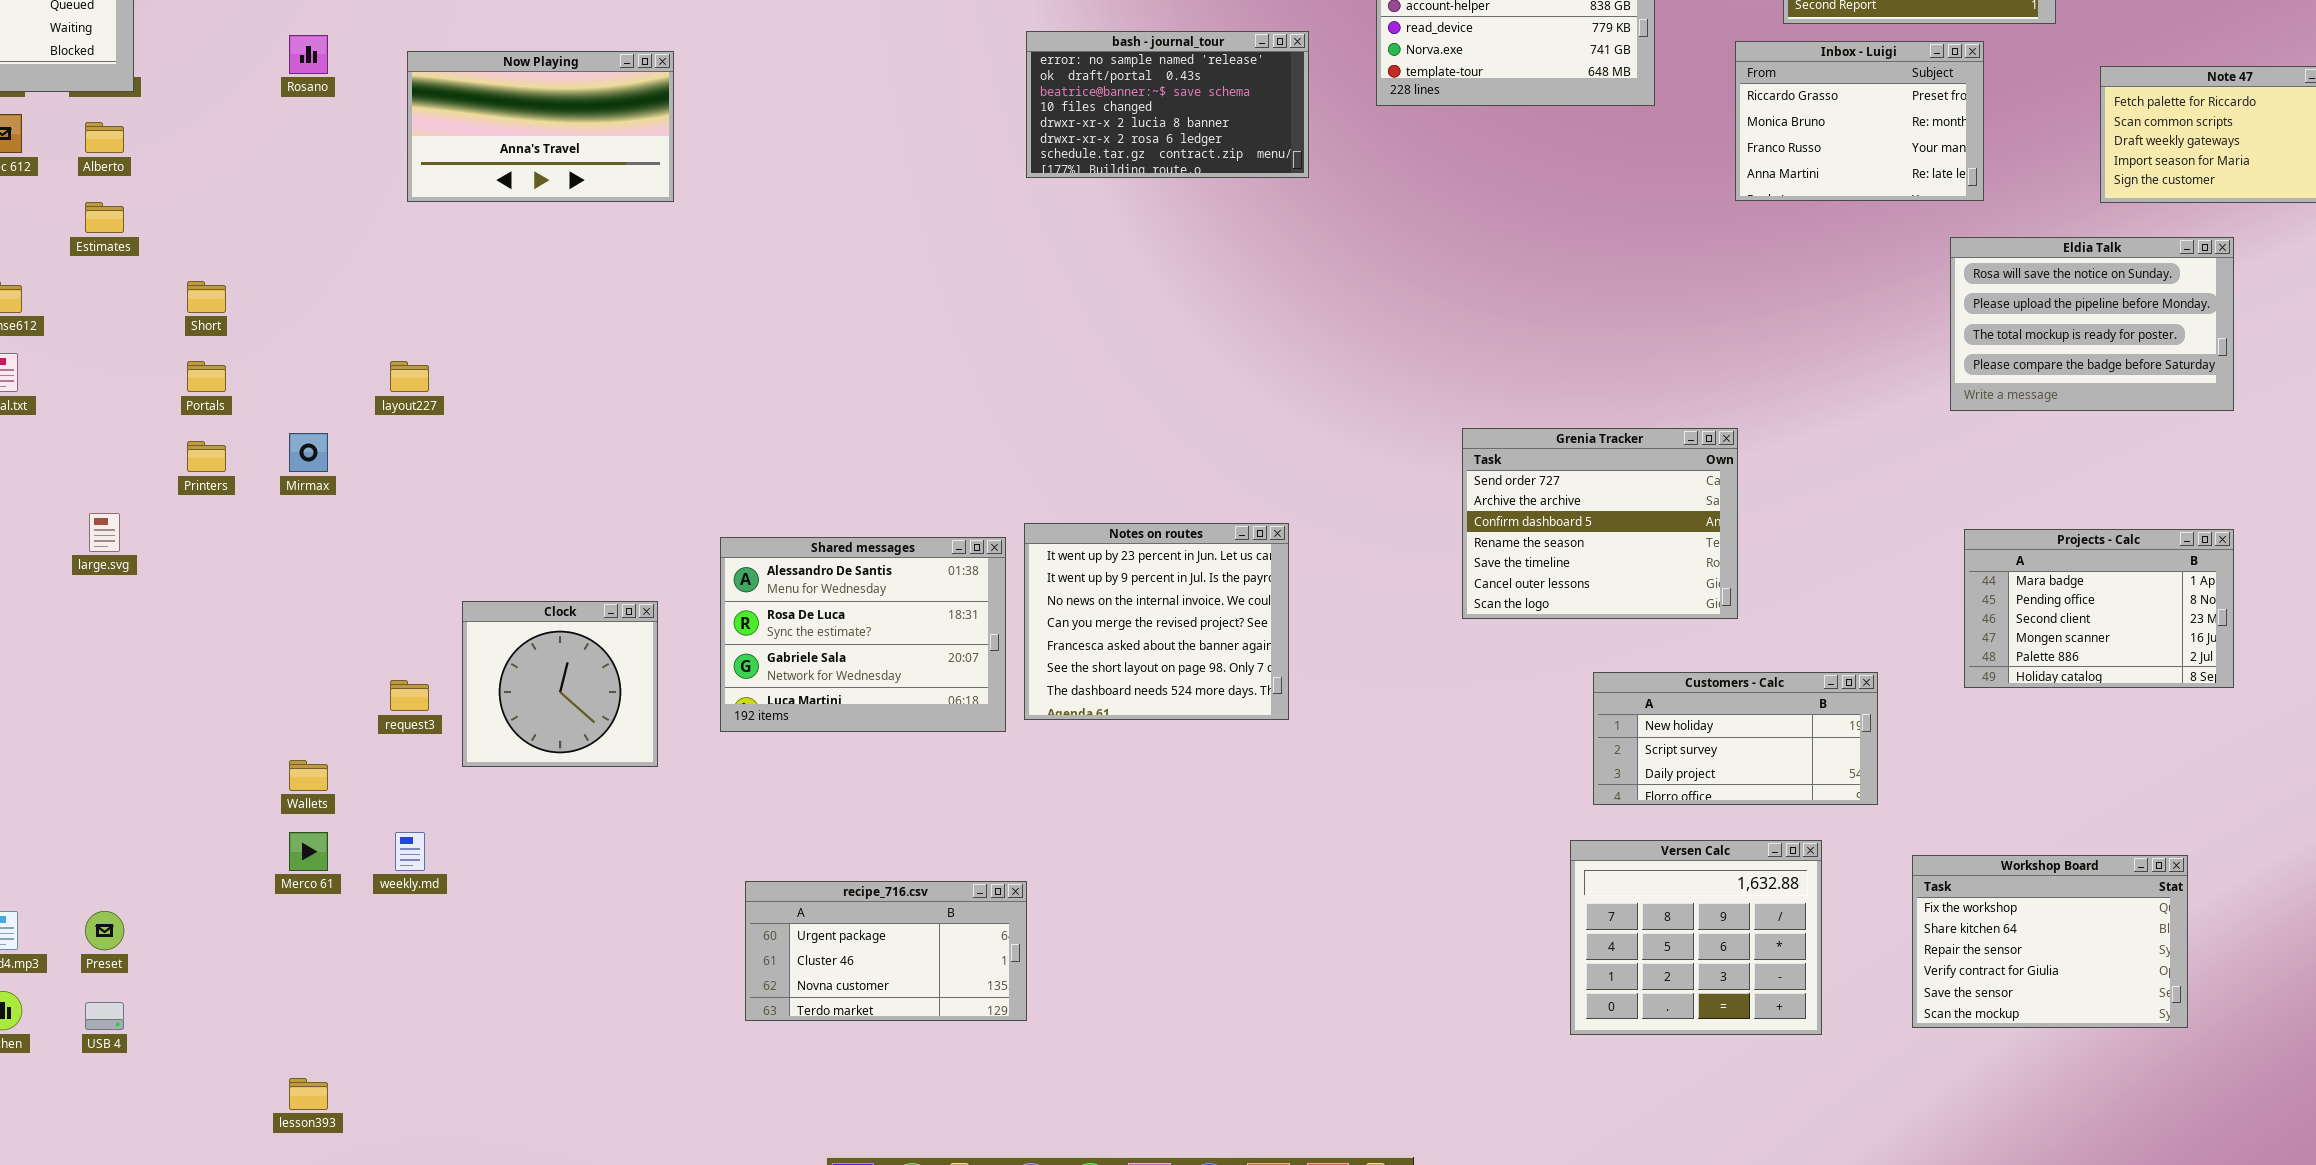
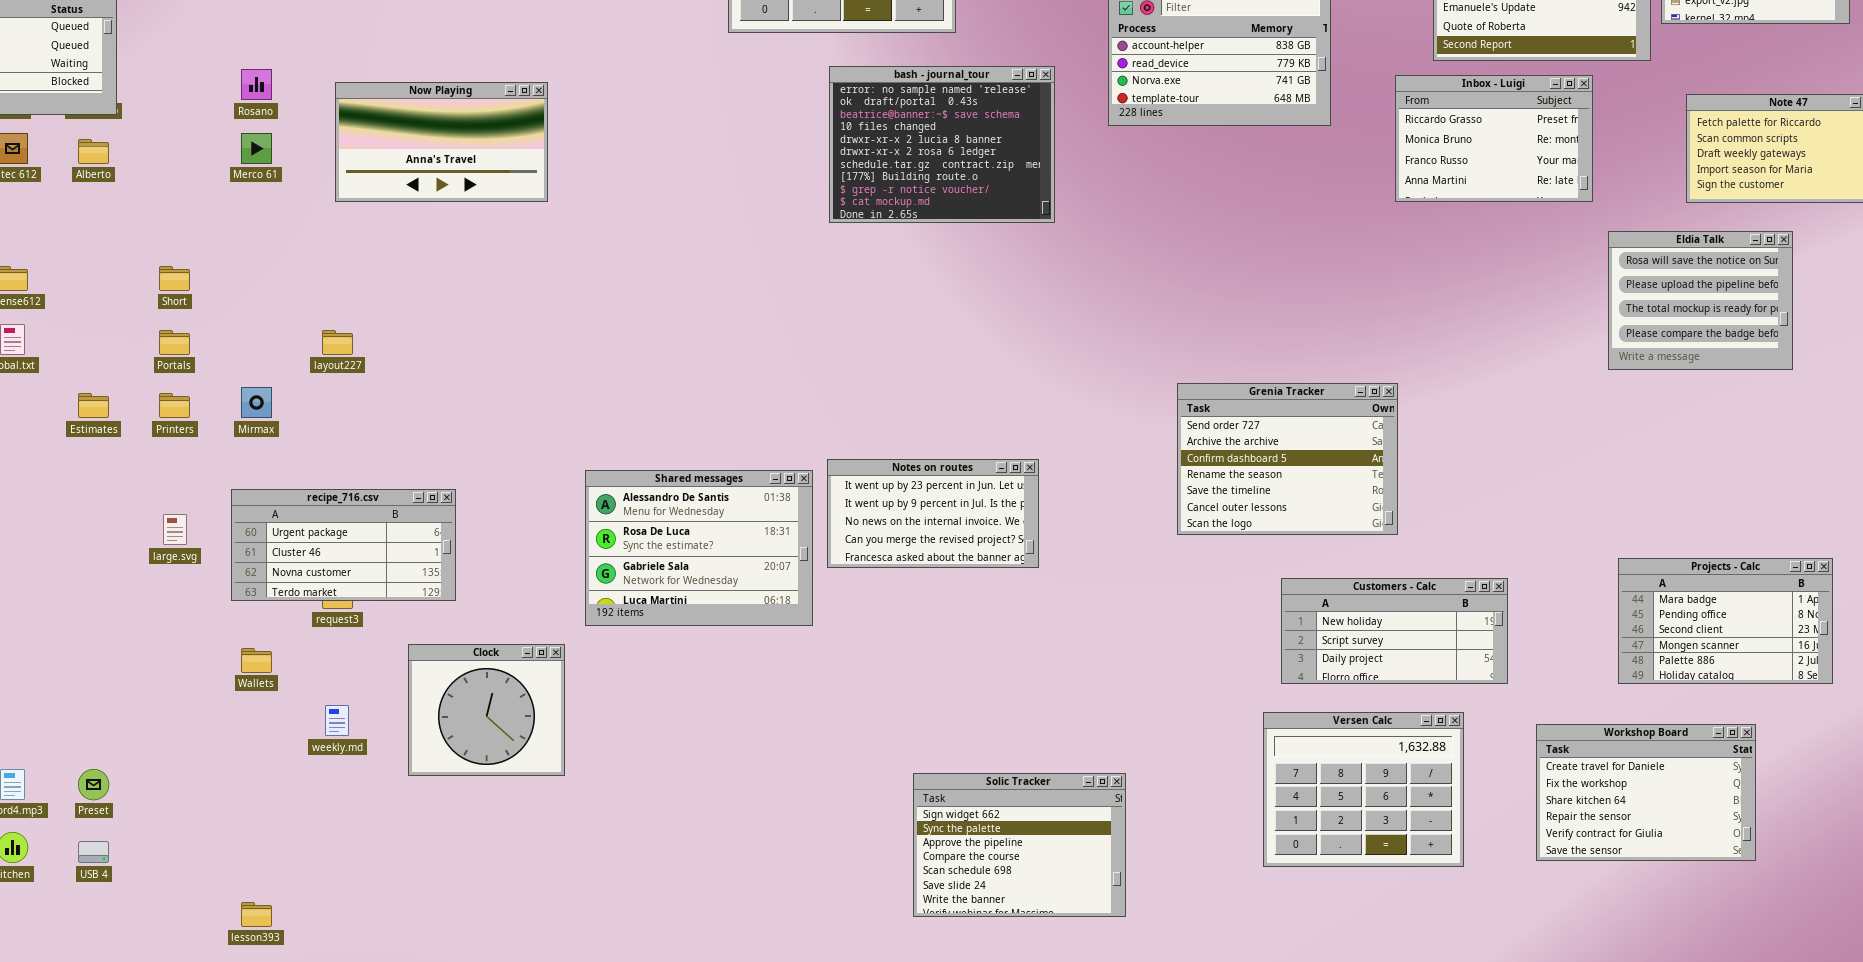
bash - journal_tour: [1026,31,1309,178] -> [829,66,1055,223], resized
Estimates: [85,202,124,233] -> [78,393,109,418], moved
Eldia Talk: [1950,237,2234,411] -> [1608,231,1793,370], resized
large.svg: [89,513,120,552] -> [163,514,187,545], moved
Notes on routes: [1024,523,1289,720] -> [827,459,1039,568], resized
Projects - Calc: [1964,529,2234,688] -> [1618,558,1833,684], moved
Clock: [462,601,658,767] -> [408,644,565,776], moved
Merco 61: [289,832,328,871] -> [241,133,272,164], moved
Workshop Board: [1912,855,2188,1028] -> [1536,724,1756,861], scrolled up 1 row
recipe_716.csv: [745,881,1027,1021] -> [231,489,456,601], moved
Solic Tracker: none -> [913,773,1126,917], opened

